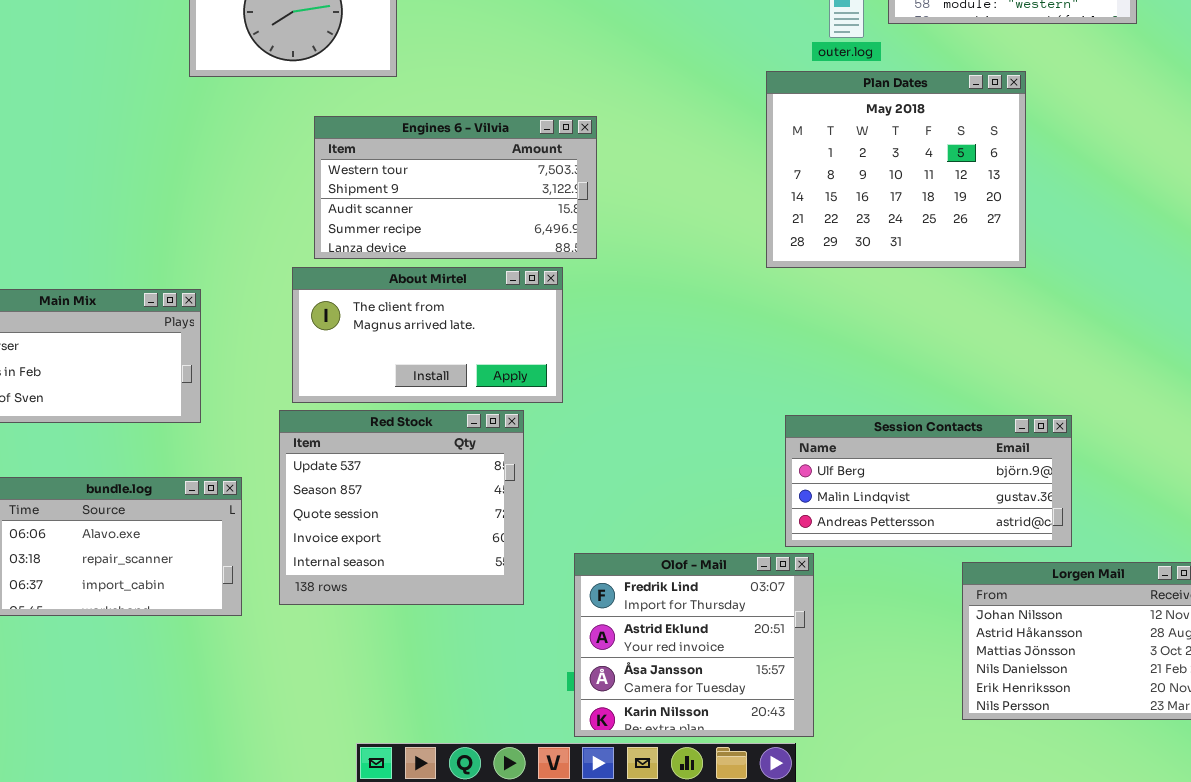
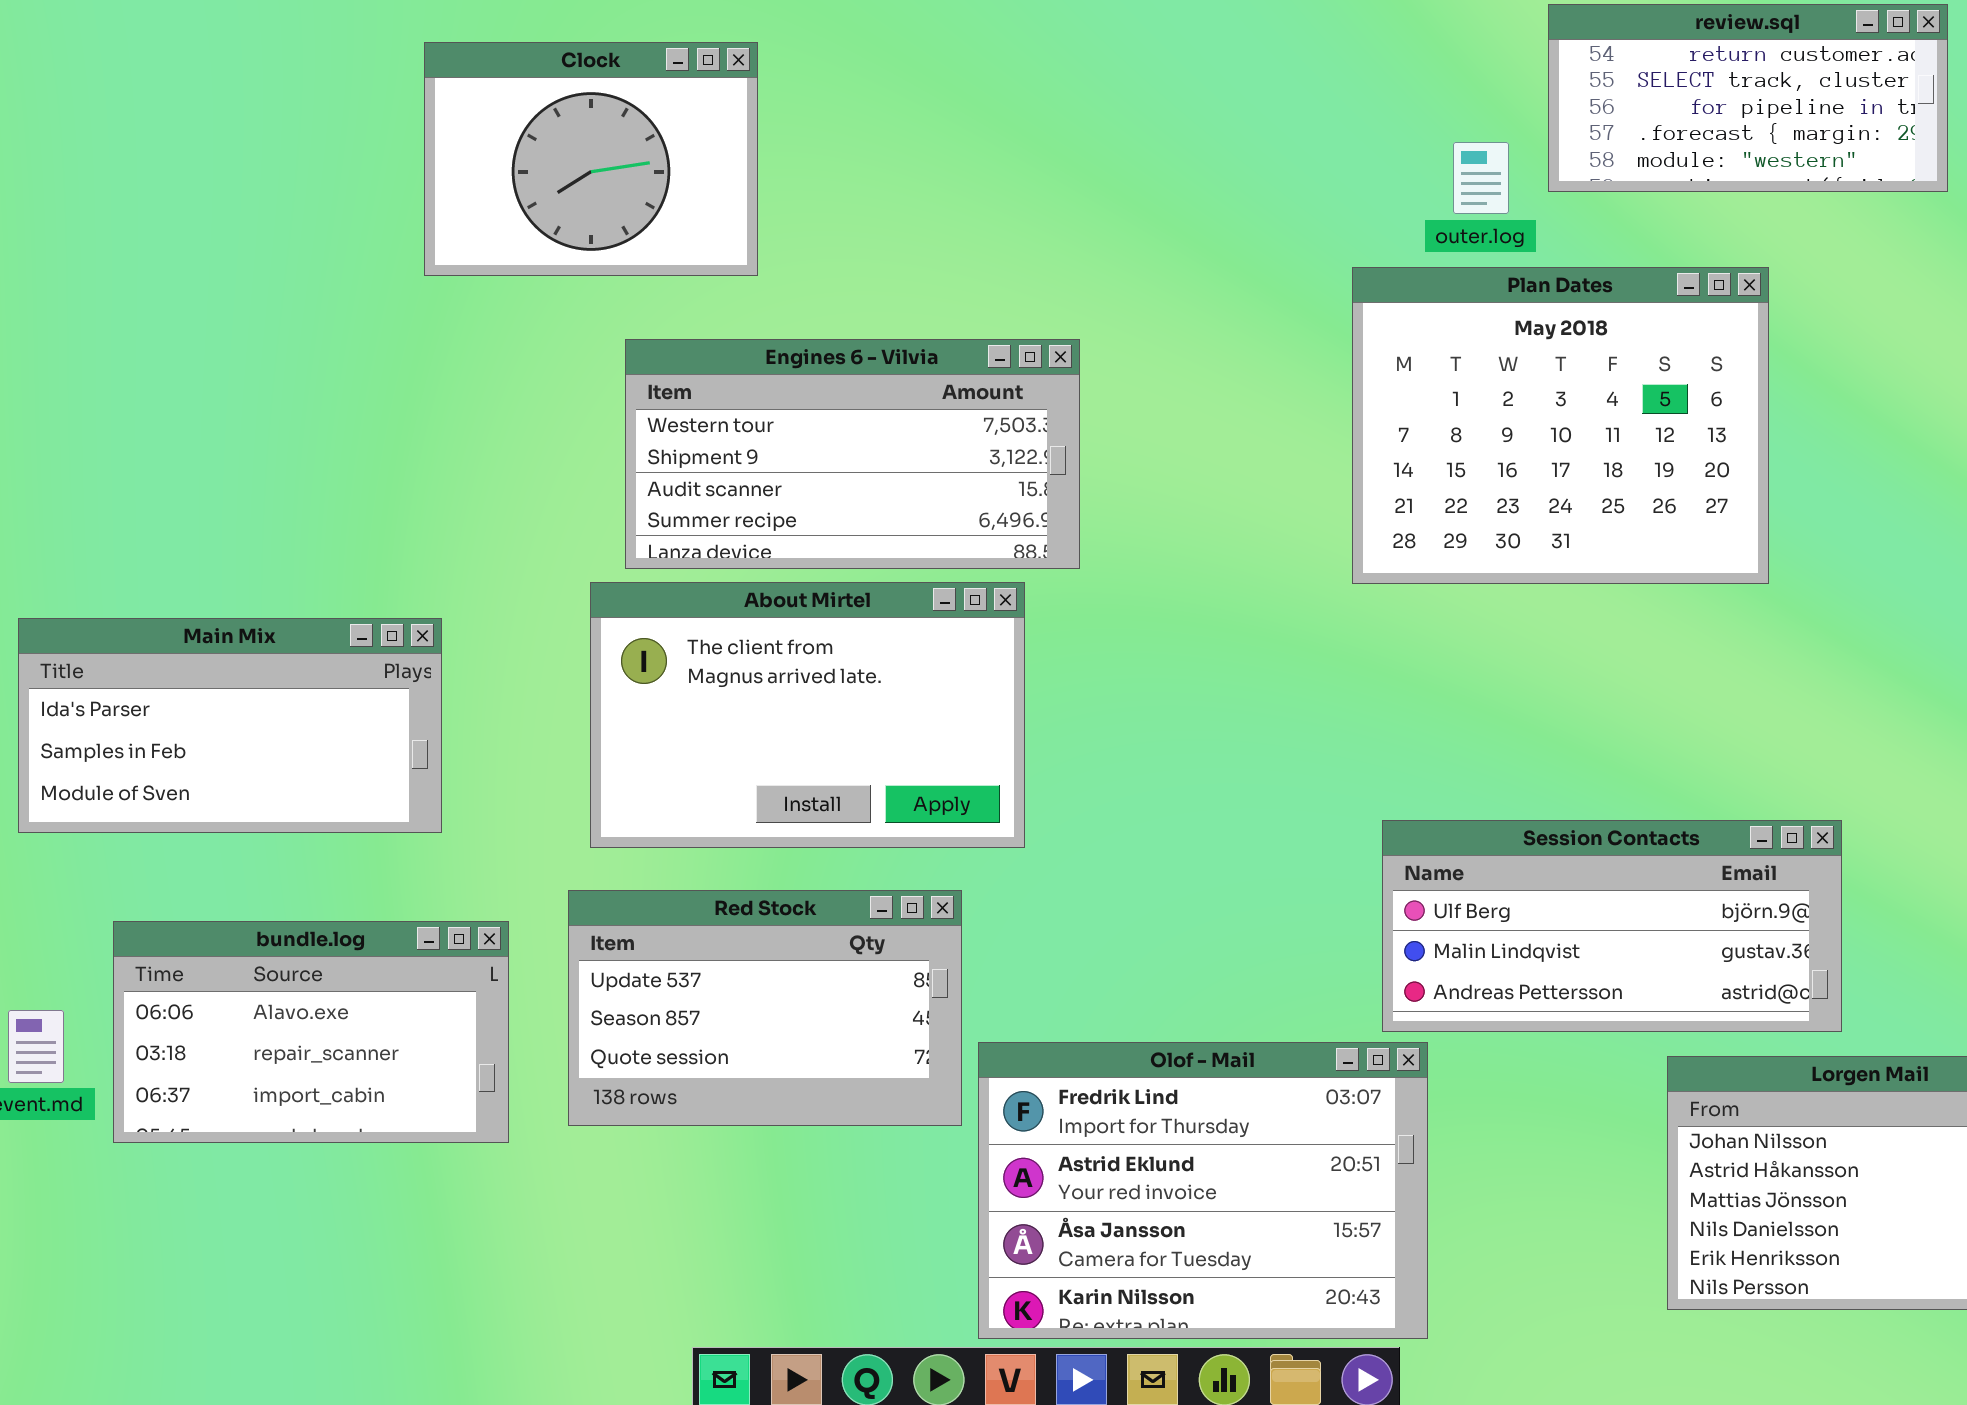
About Mirtel: [292,267,563,403] -> [590,582,1025,848], resized
Red Stock: [279,410,524,605] -> [568,890,962,1126], resized
Olof - Mail: [574,553,814,737] -> [978,1042,1428,1339], resized

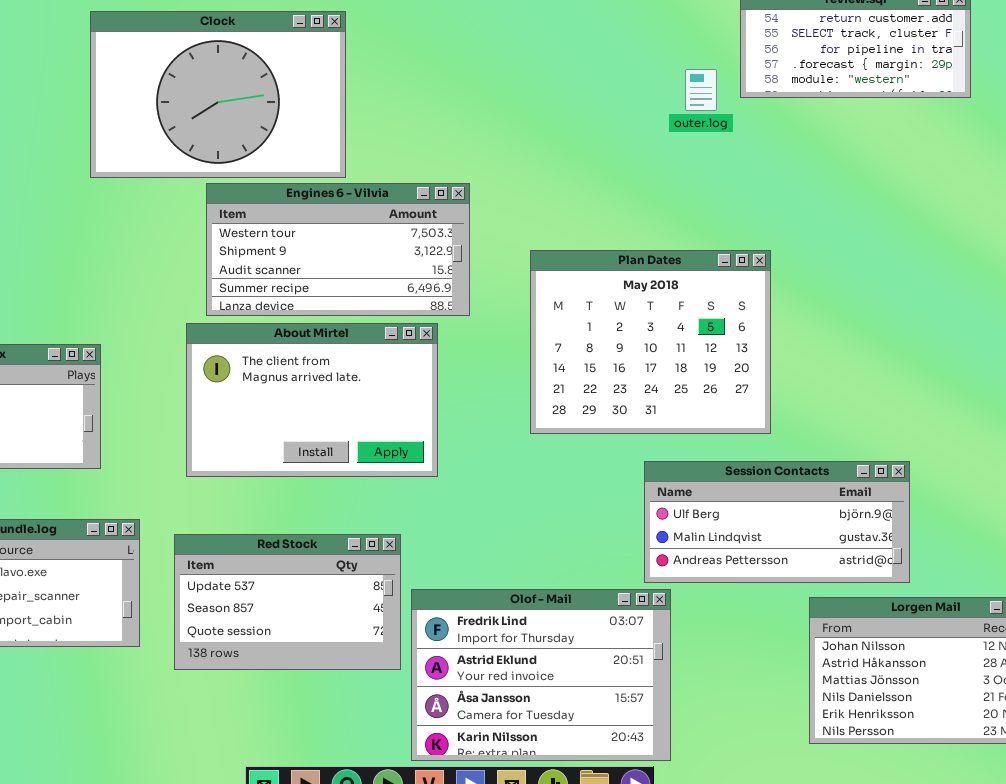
Clock: [424,42,758,276] -> [90,11,346,178], resized
Plan Dates: [1352,267,1769,584] -> [530,250,771,434], moved
Red Stock: [568,890,962,1126] -> [174,534,401,670], moved

